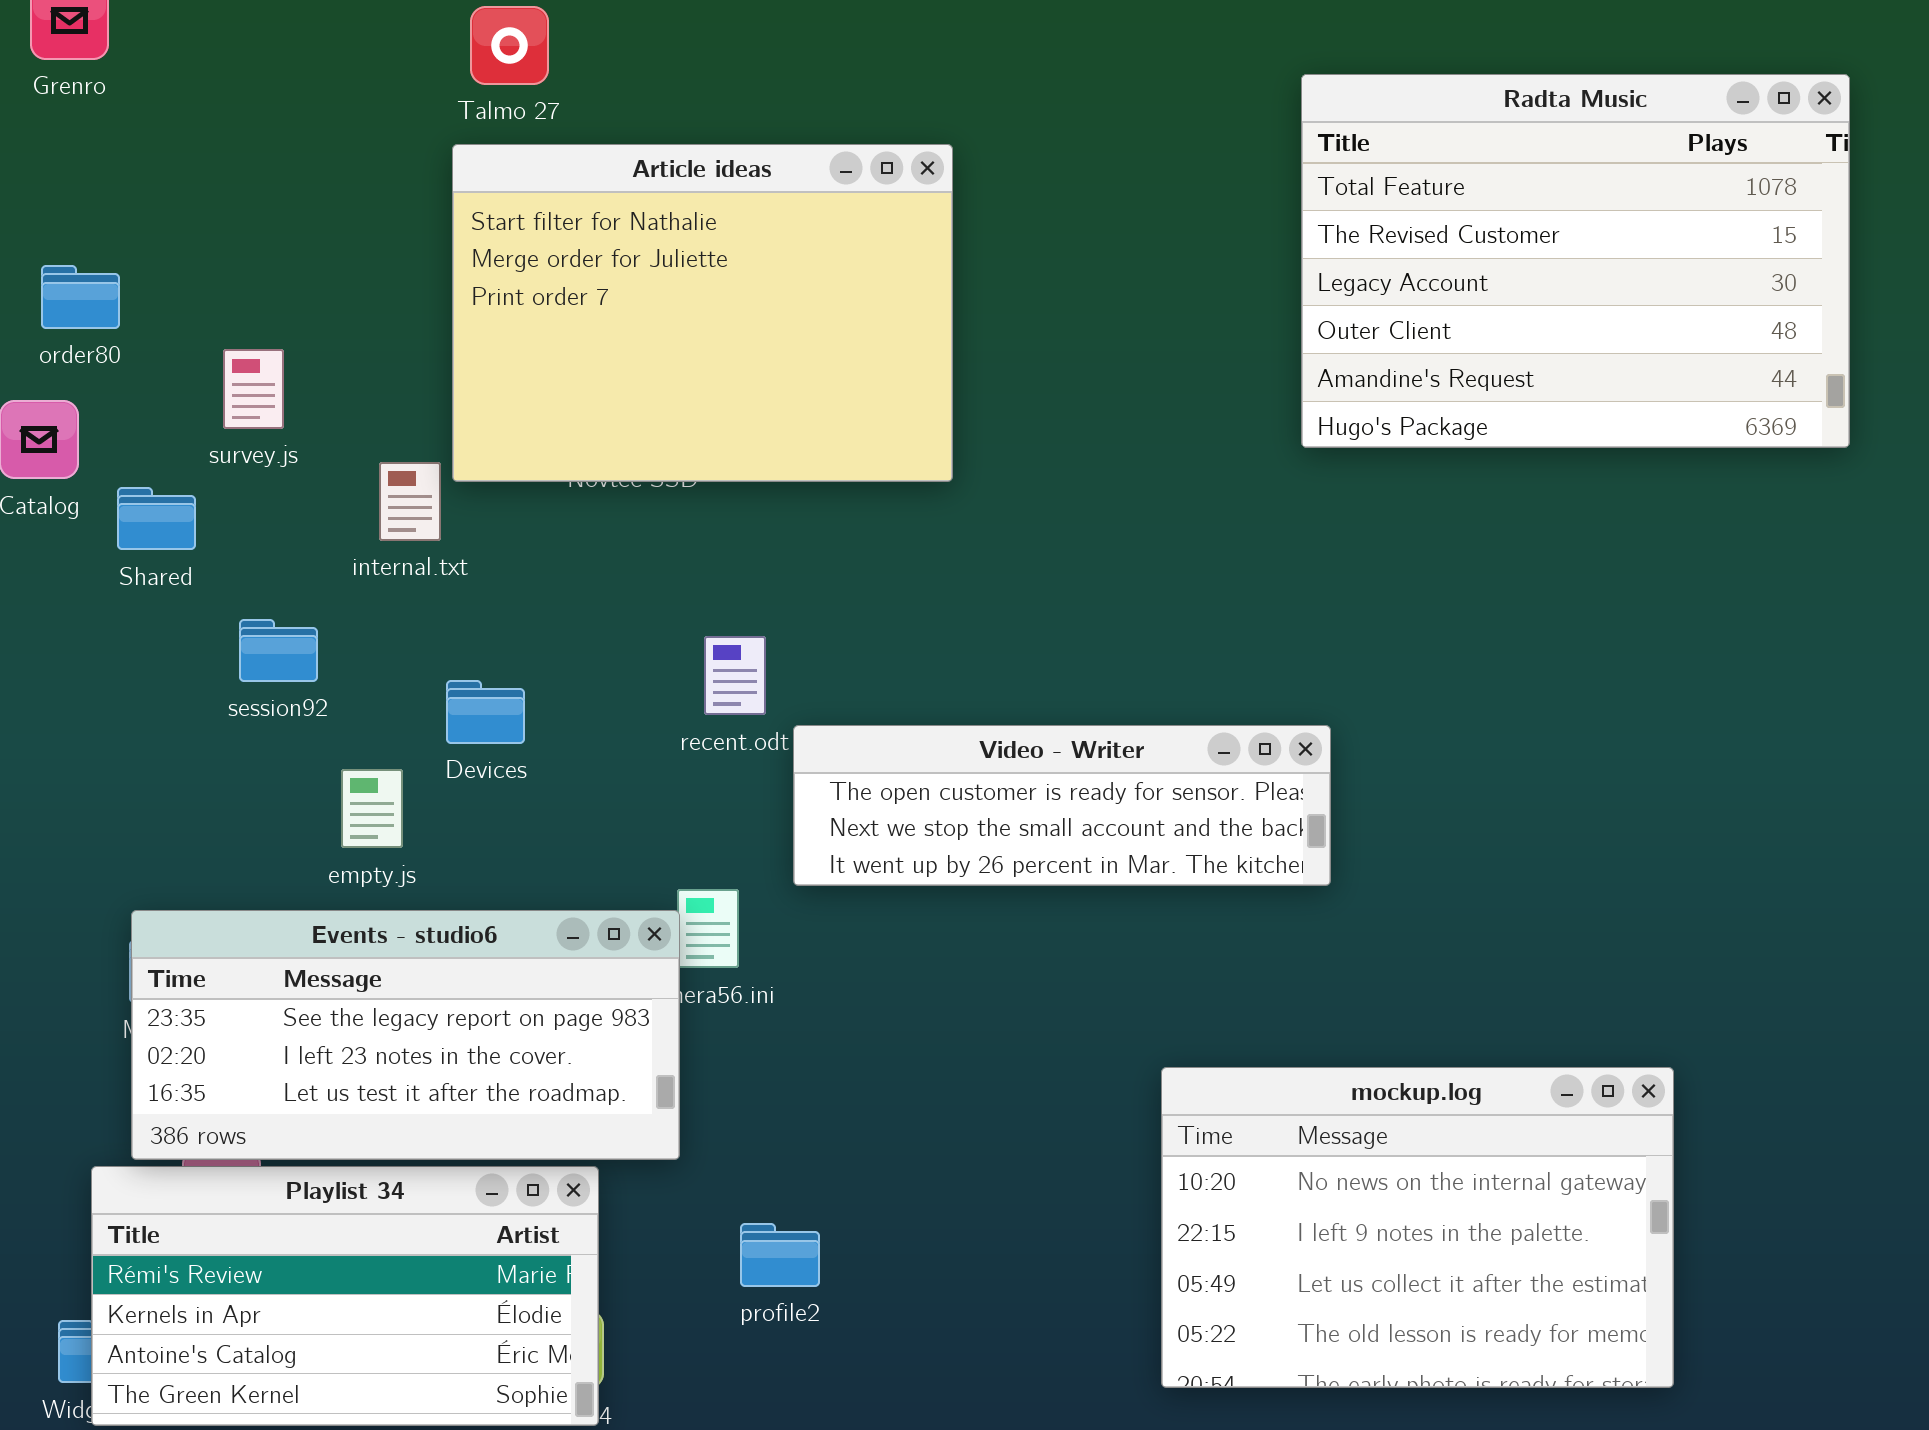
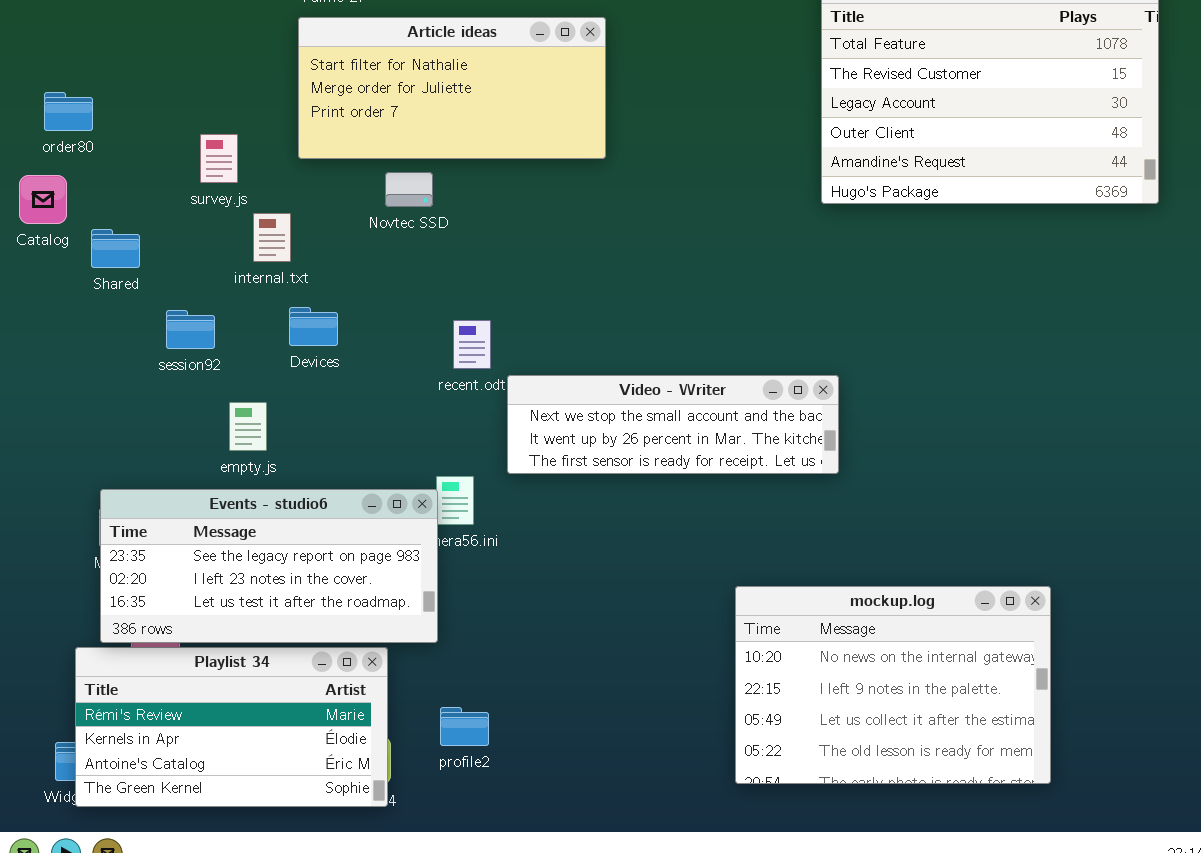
Article ideas: [452,144,953,482] -> [298,17,606,159], resized
survey.js: [223,349,284,429] -> [200,134,238,183], moved
Devices: [446,680,525,744] -> [289,307,338,346], moved
Video - Writer: [793,725,1331,886] -> [507,375,839,474], scrolled down 1 row
profile2: [740,1223,820,1287] -> [440,707,489,746], moved

